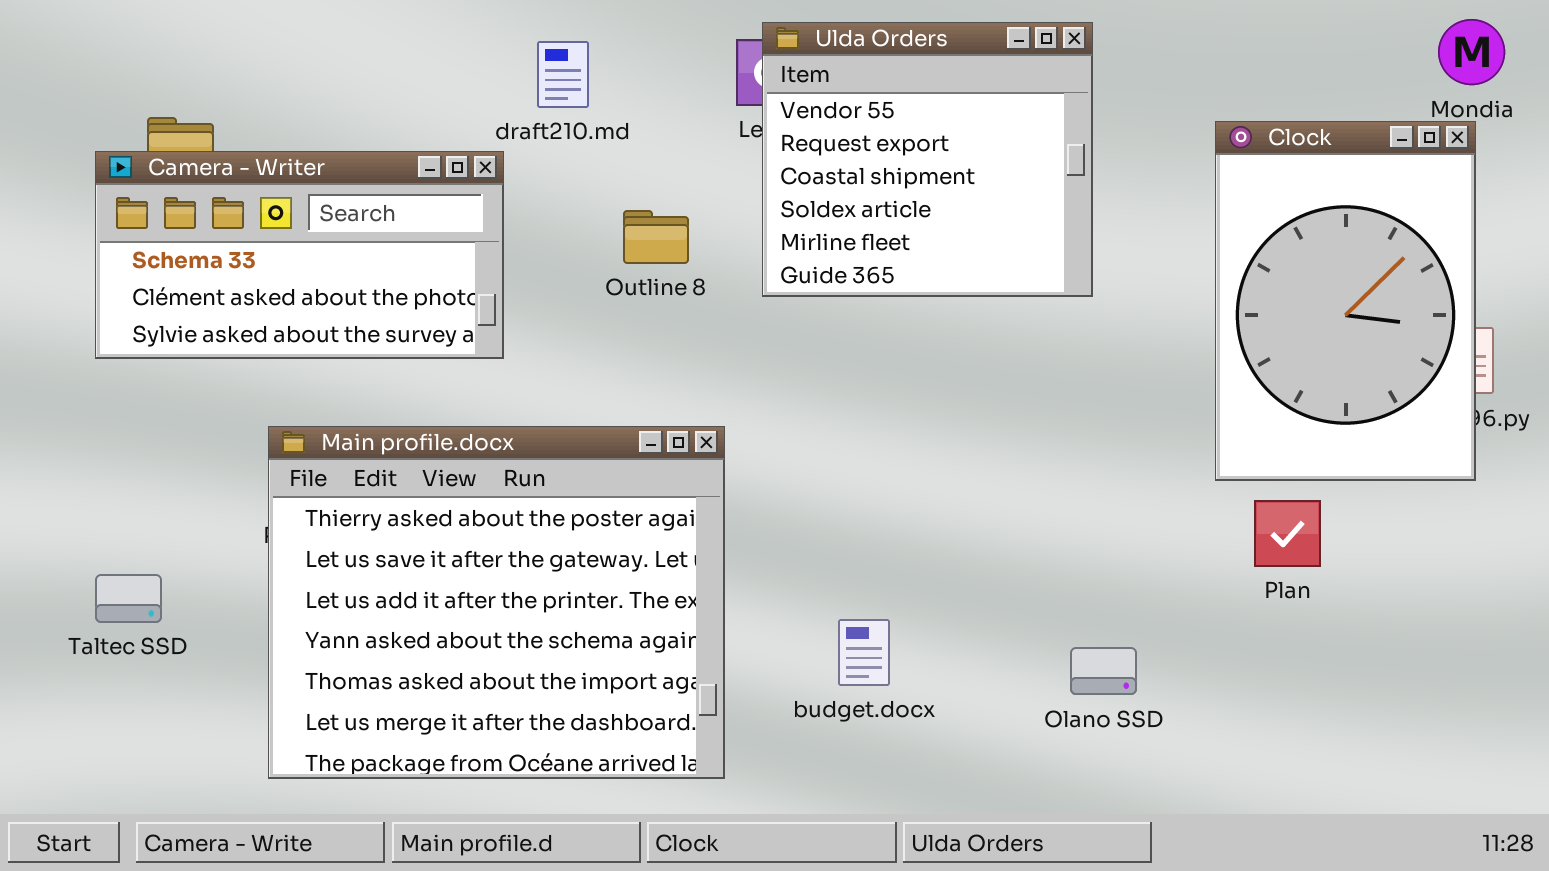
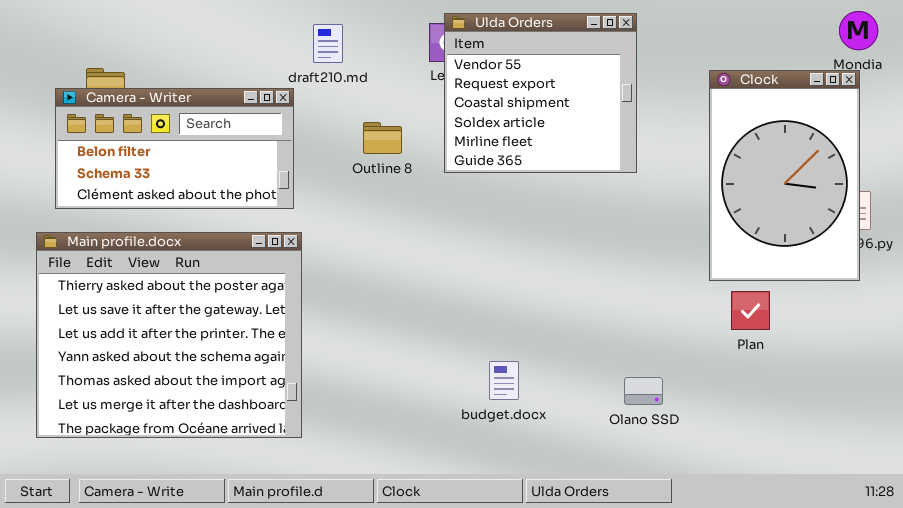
Camera - Writer: [95,151,504,359] -> [55,88,294,209], scrolled up 1 row
Main profile.docx: [268,426,725,779] -> [36,232,302,438], moved

